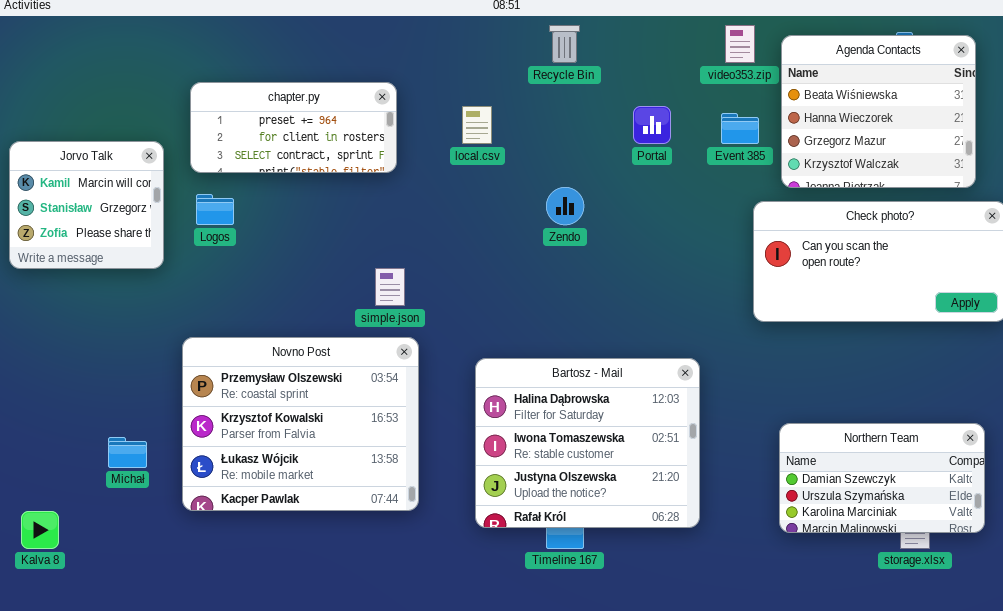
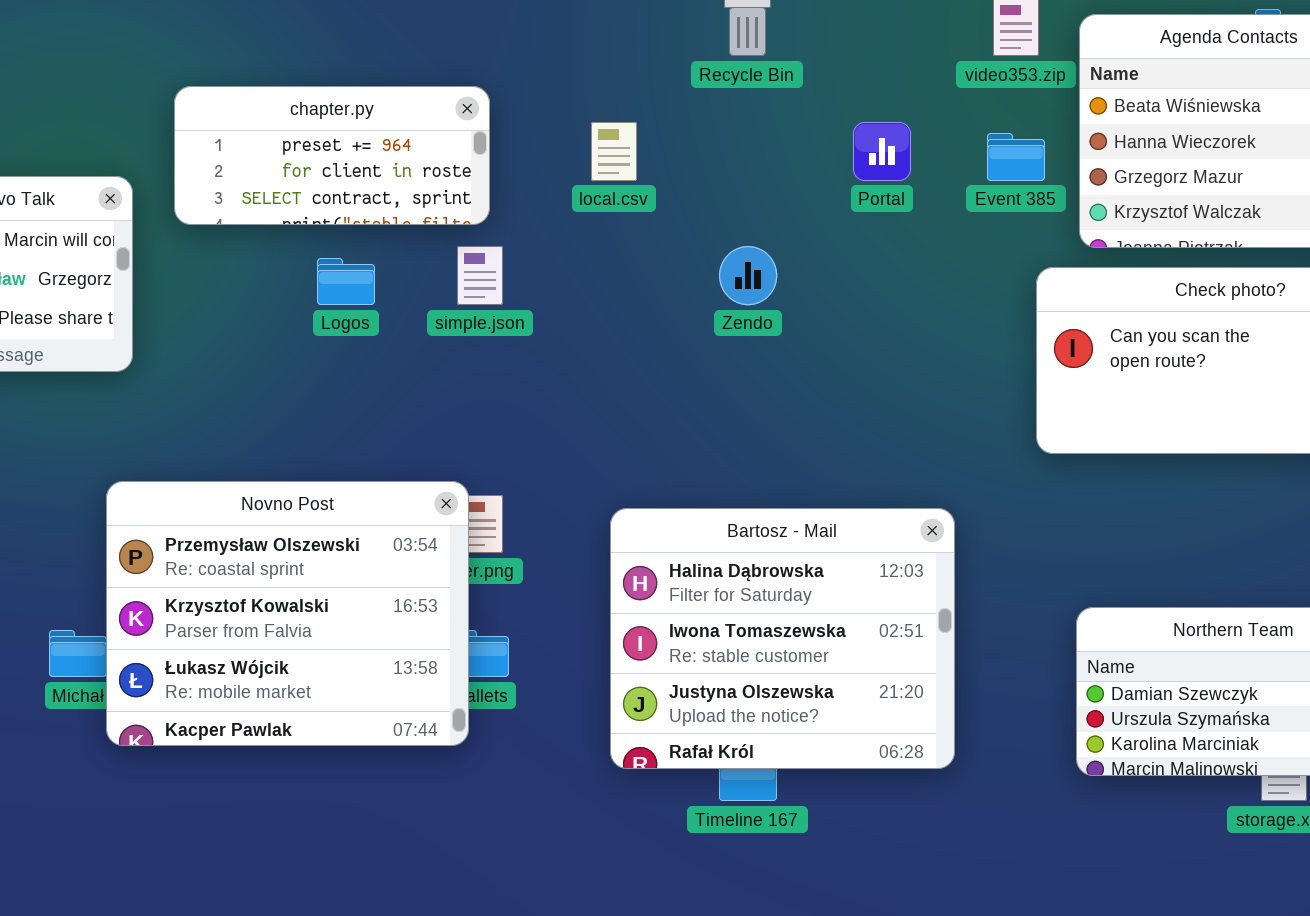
Logos: [196,194,234,225] -> [317,258,375,305], moved
simple.json: [375,268,405,306] -> [457,246,503,305], moved
Novno Post: [182,337,419,511] -> [106,481,469,746], moved

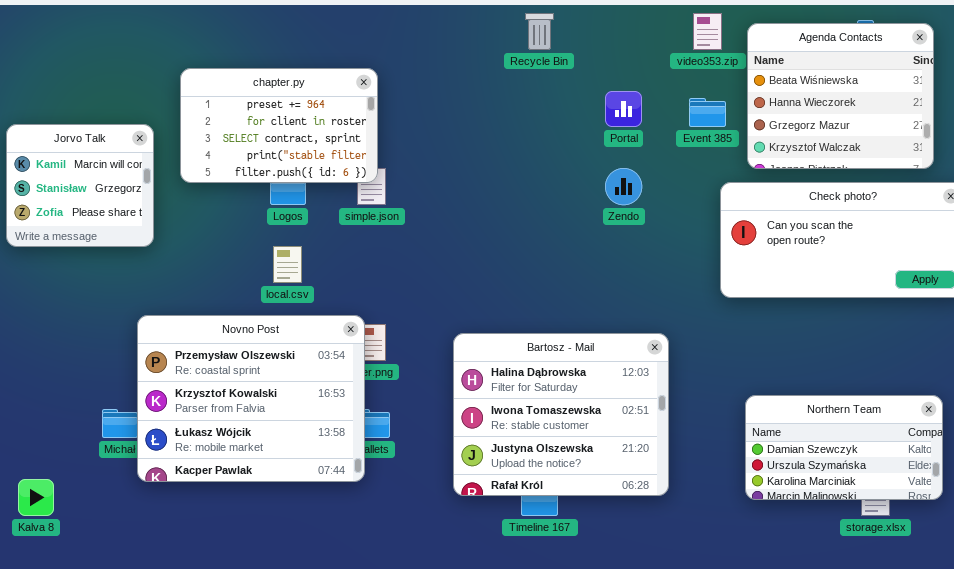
chapter.py: [174,86,490,225] -> [180,68,378,183], resized
local.csv: [591,122,637,181] -> [273,246,302,283], moved
Zendo: [719,246,777,305] -> [605,168,642,205], moved

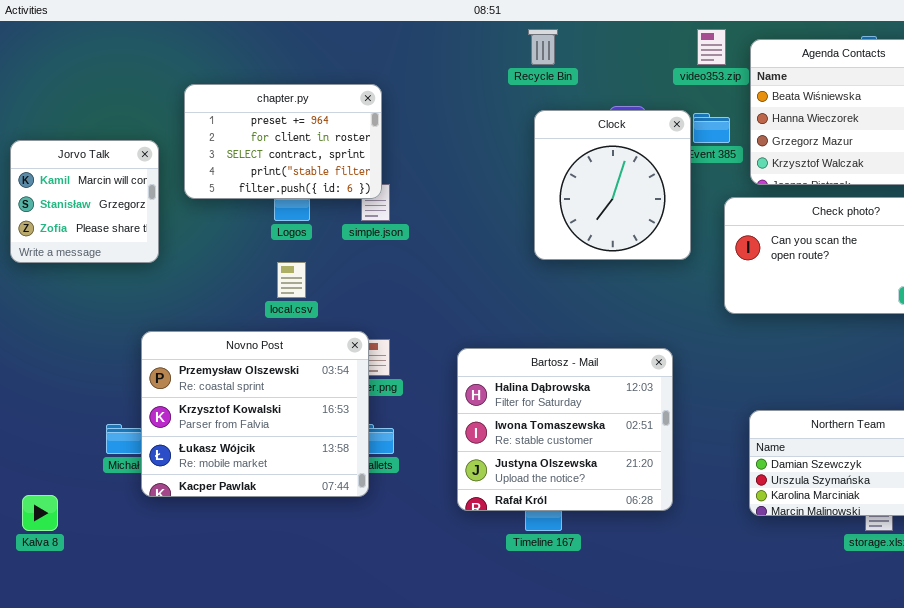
Clock: none -> [534,110,691,260], opened

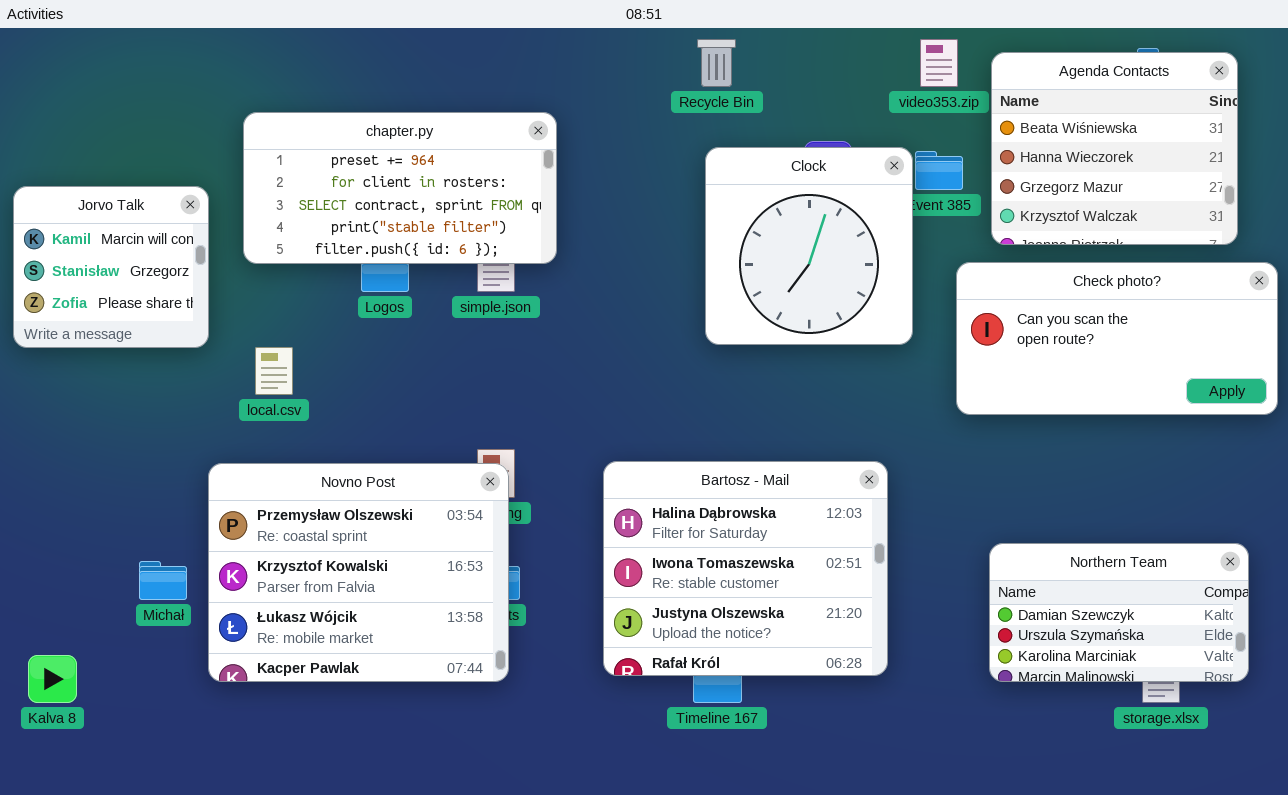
chapter.py: [184,84,382,199] -> [243,112,557,264], resized
local.csv: [277,262,306,298] -> [255,347,293,395], moved
Novno Post: [141,331,369,497] -> [208,463,509,682], moved

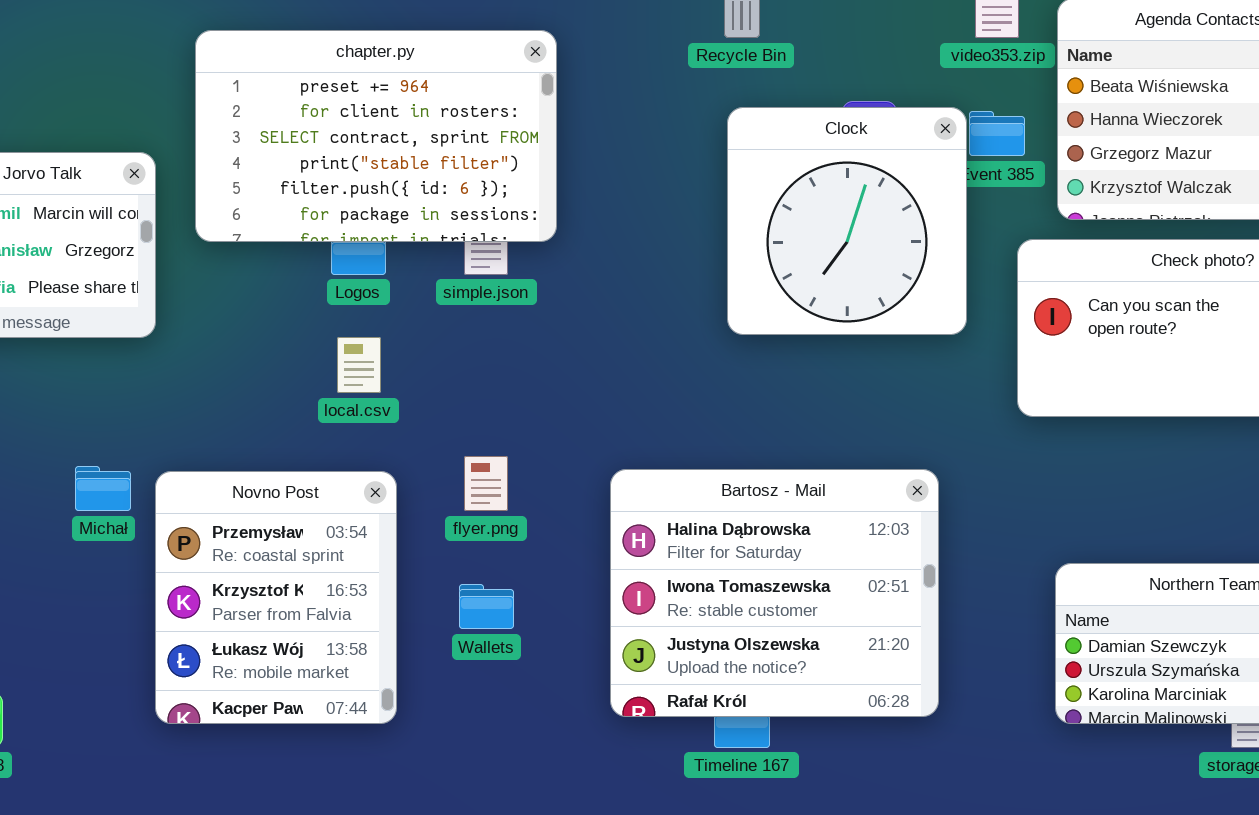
chapter.py: [243,112,557,264] -> [195,30,557,242], resized
local.csv: [255,347,293,395] -> [337,337,381,393], moved
Novno Post: [208,463,509,682] -> [155,471,397,724], resized
Michał: [139,561,187,600] -> [75,466,131,511], moved

